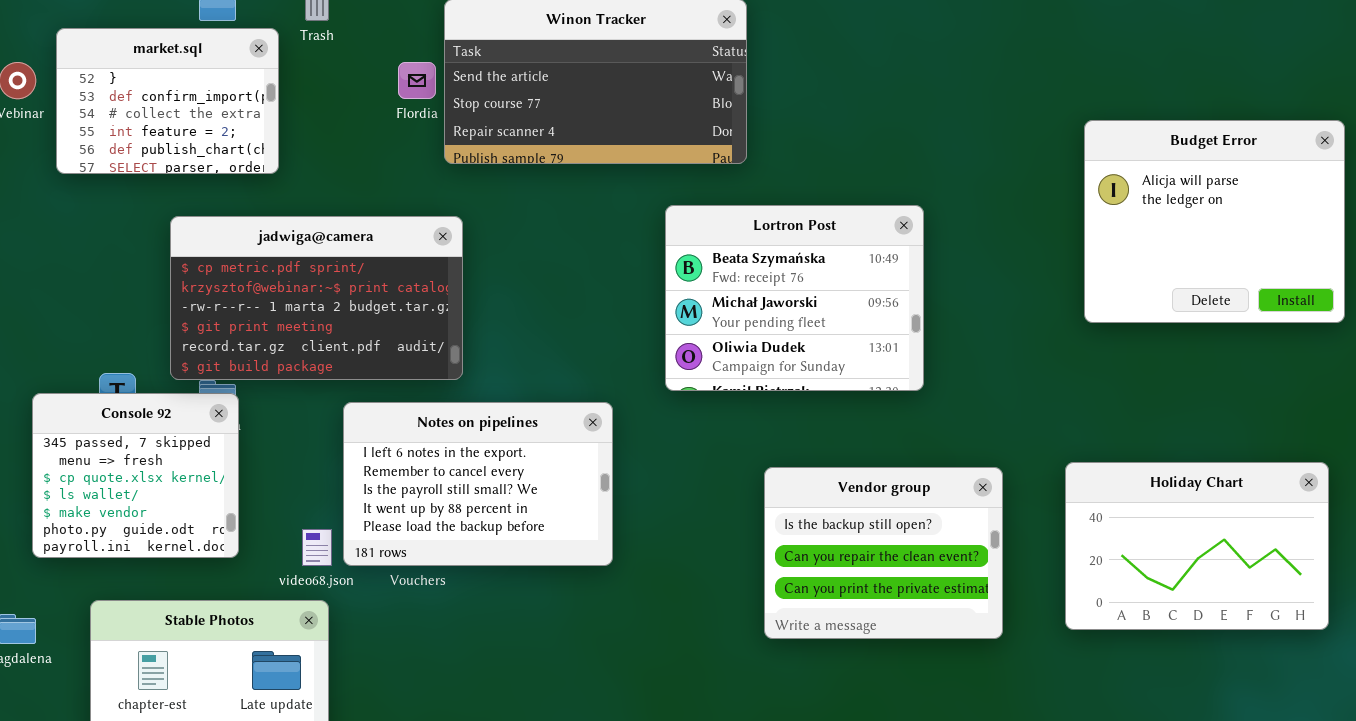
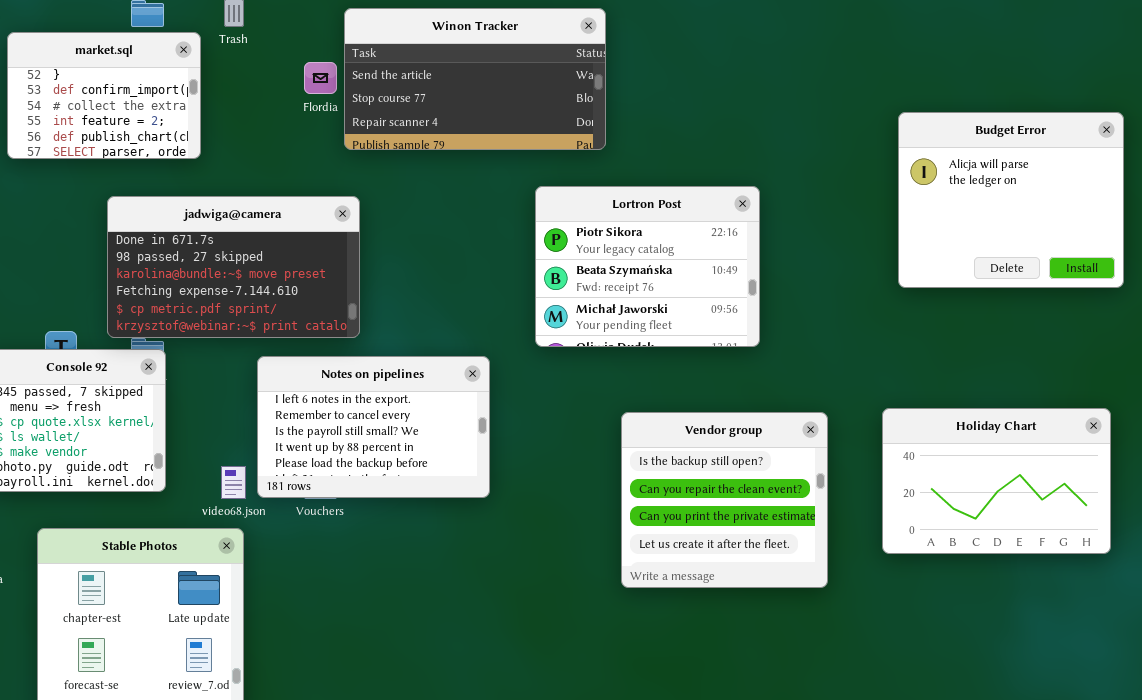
Lortron Post: [665,205,924,391] -> [535,186,760,347], scrolled up 1 row
jadwiga@camera: [170,216,463,380] -> [107,196,360,338], scrolled up 4 rows
Vendor group: [764,467,1003,639] -> [621,412,828,588], resized

